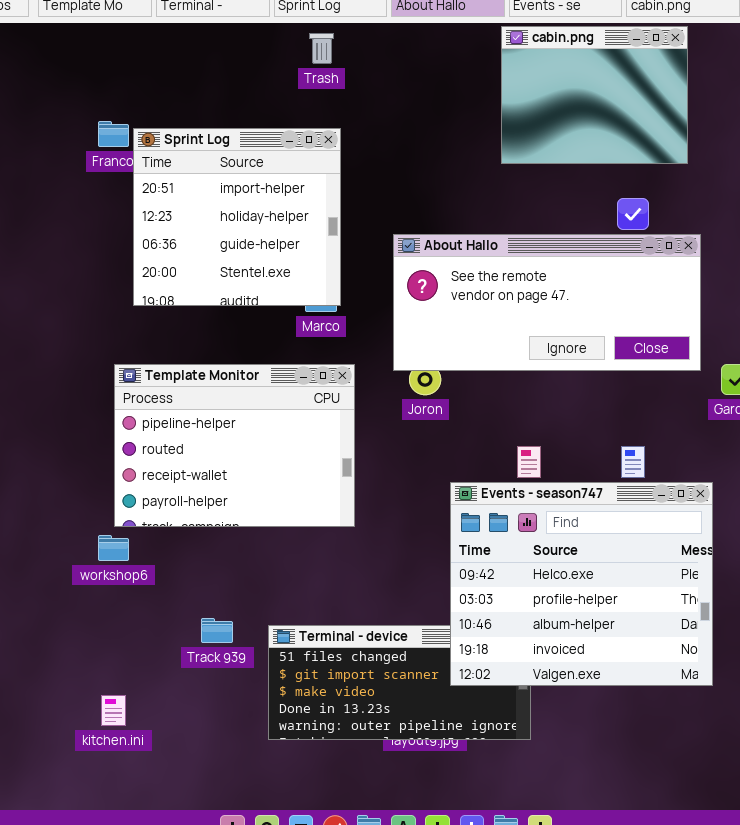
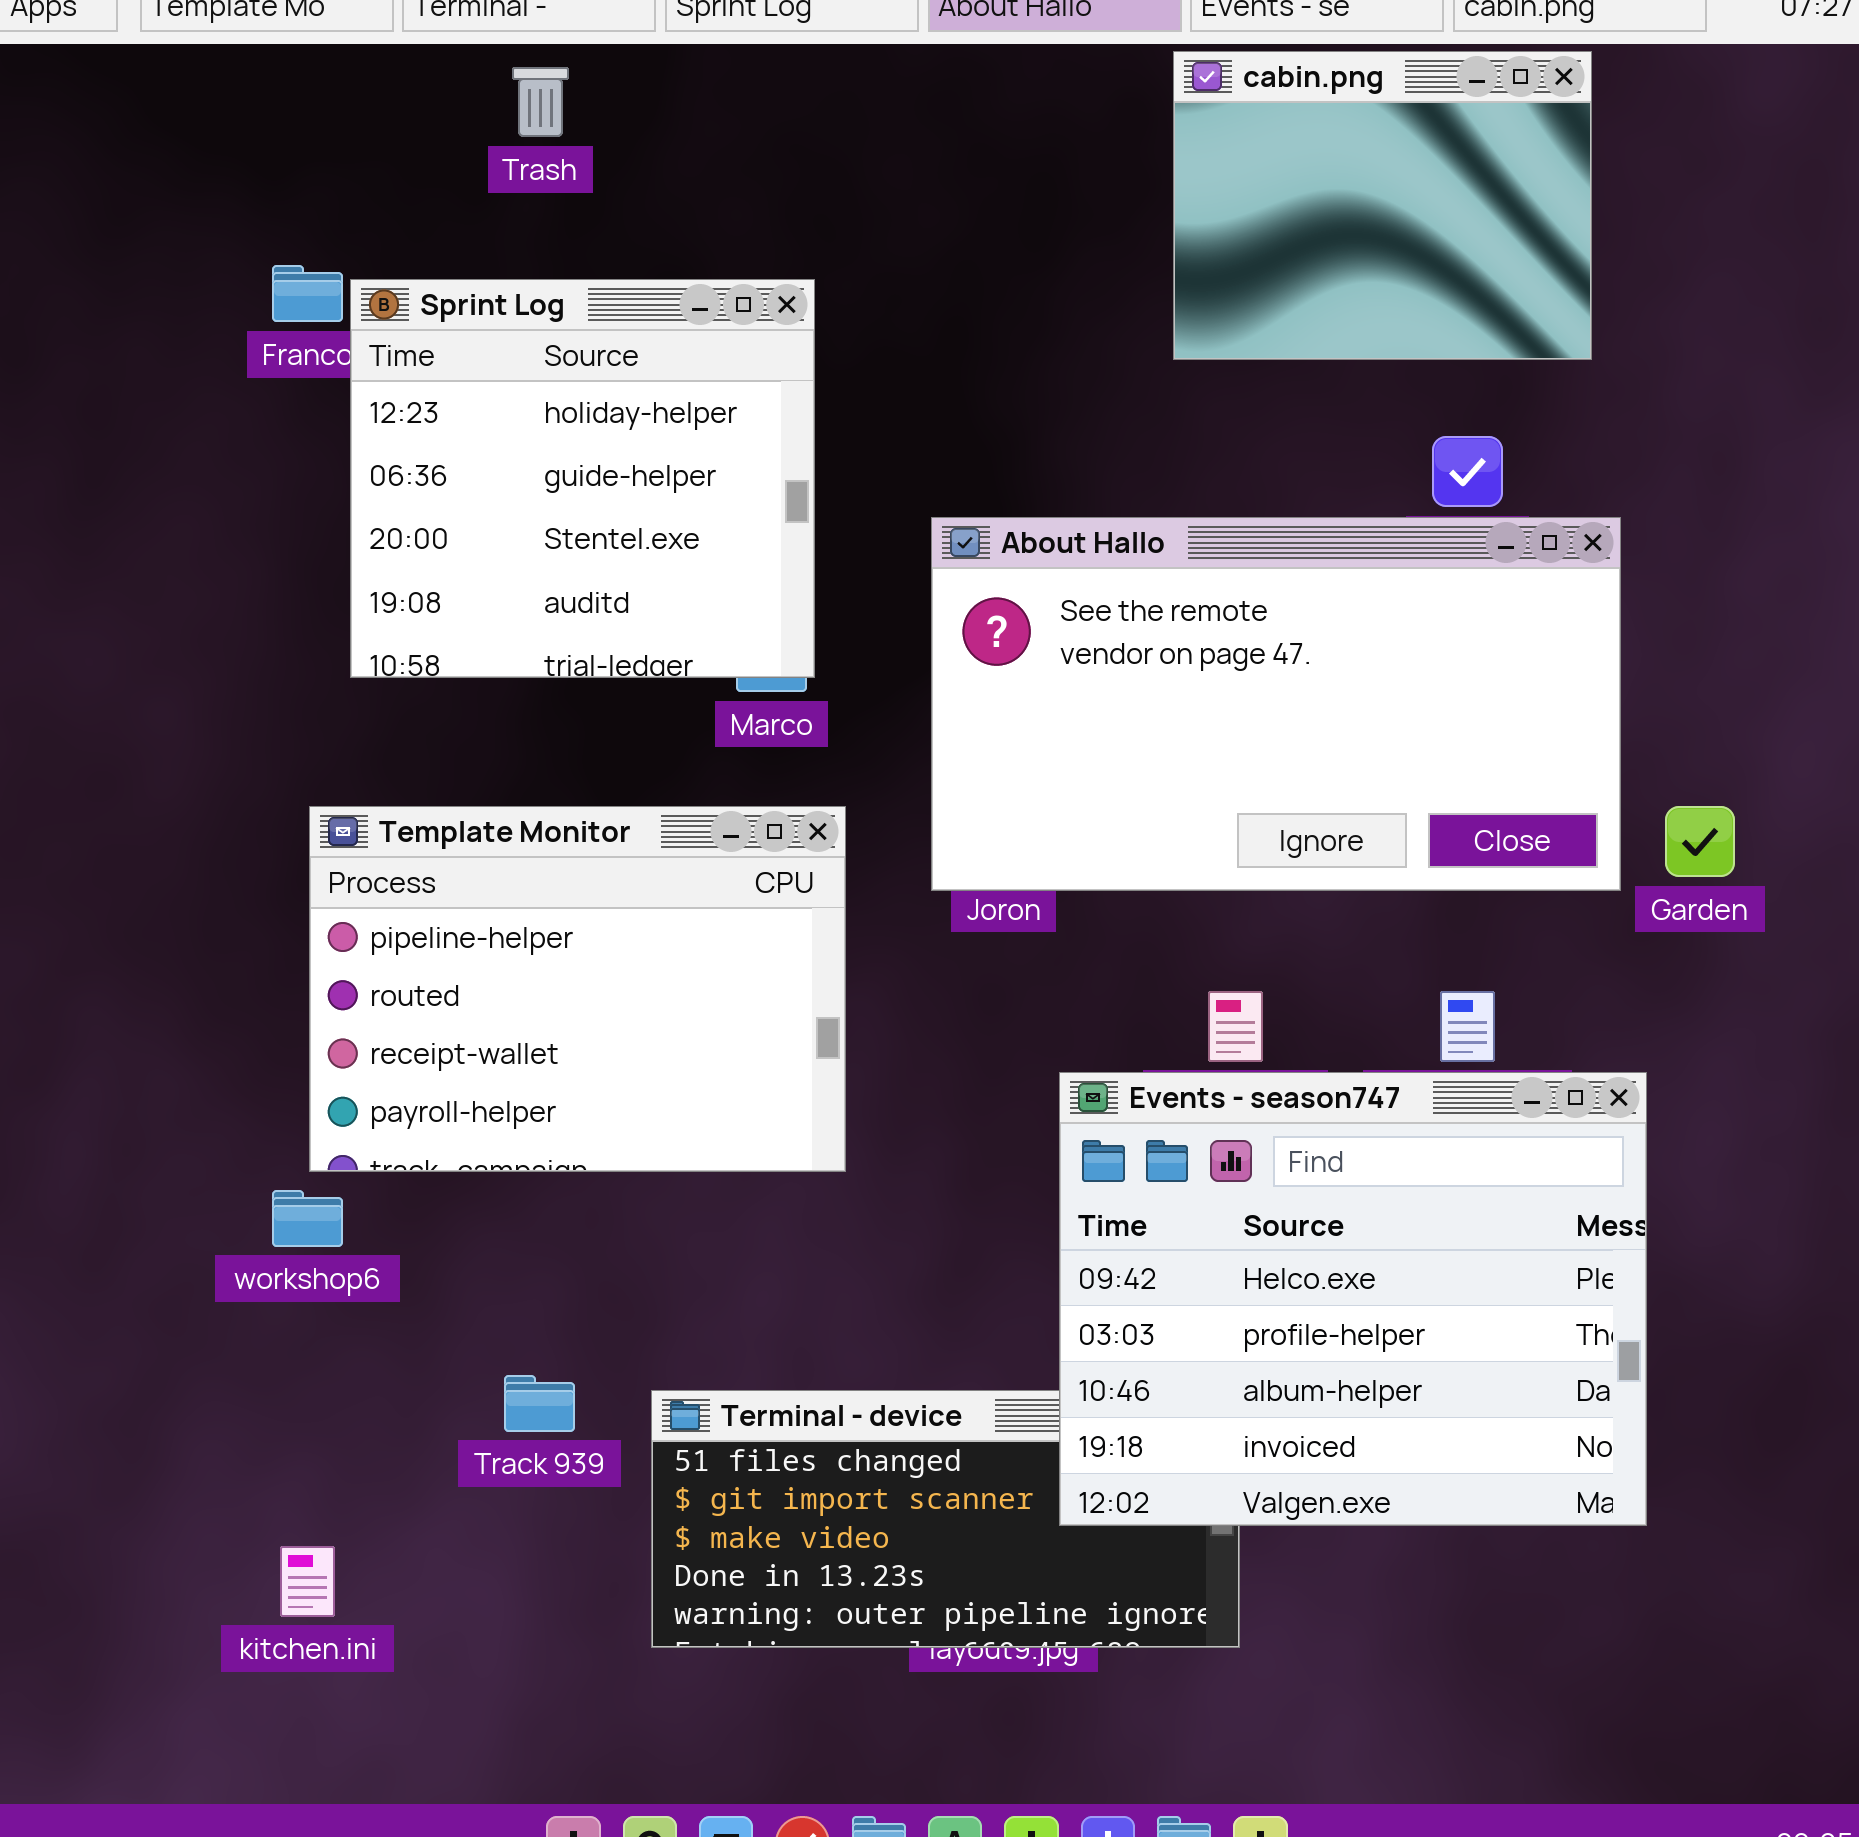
Trash: [309,33,334,64] -> [512,67,569,137], moved
Sprint Log: [133,128,341,306] -> [350,279,815,678], scrolled down 1 row
About Hallo: [393,234,701,371] -> [931,517,1621,891], resized

